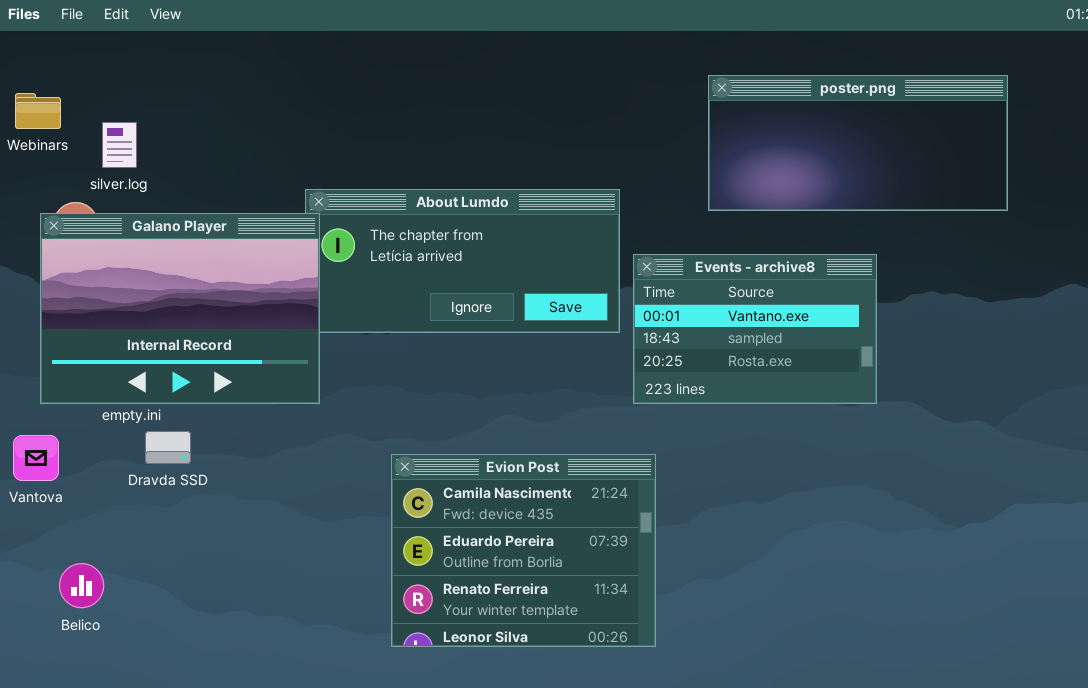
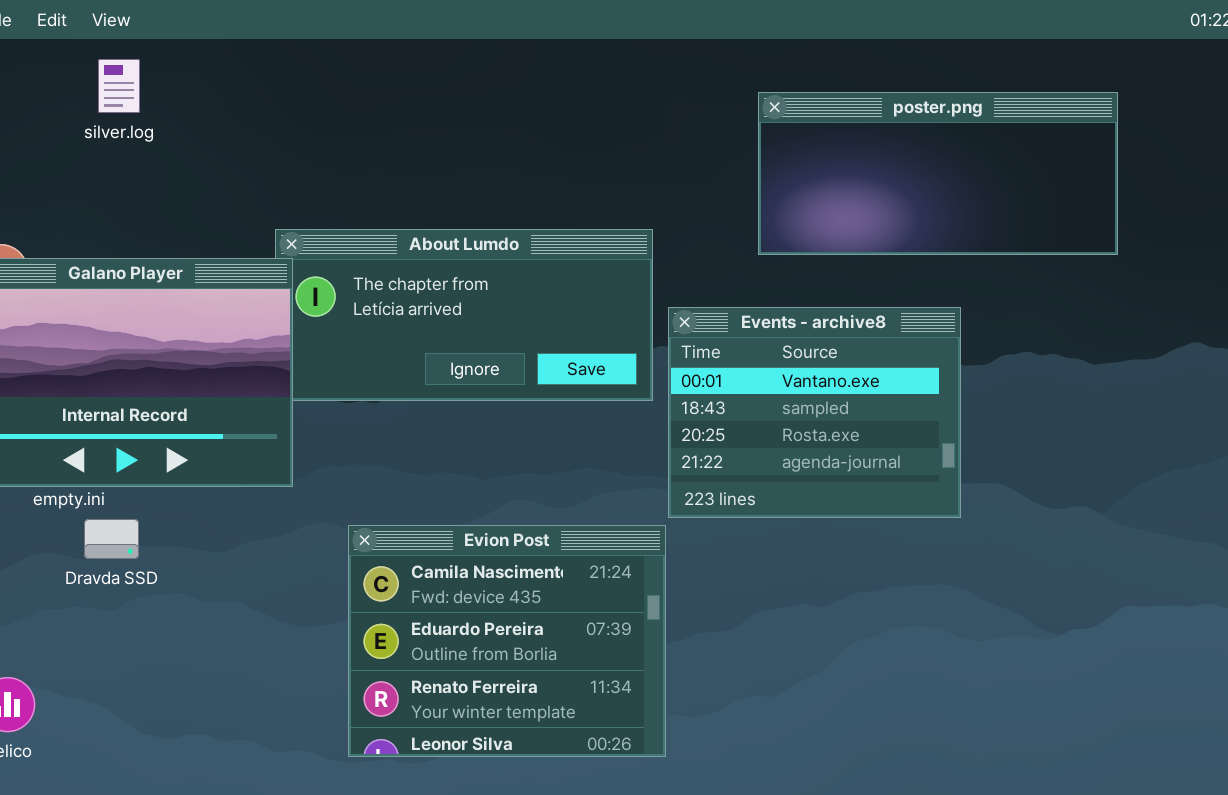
silver.log: [102,122,137,168] -> [98,59,140,113], moved
Events - archive8: [633,254,877,404] -> [668,307,961,518], resized
Evion Post: [391,454,656,647] -> [348,525,666,757], moved

